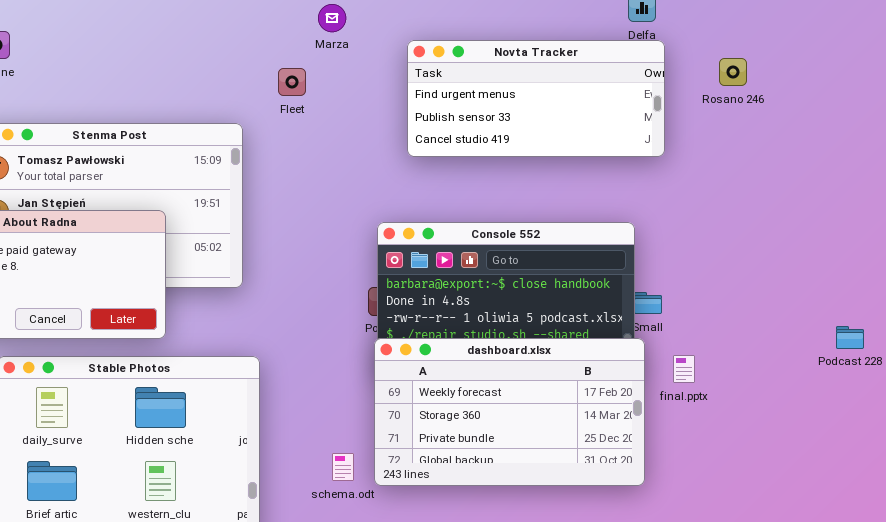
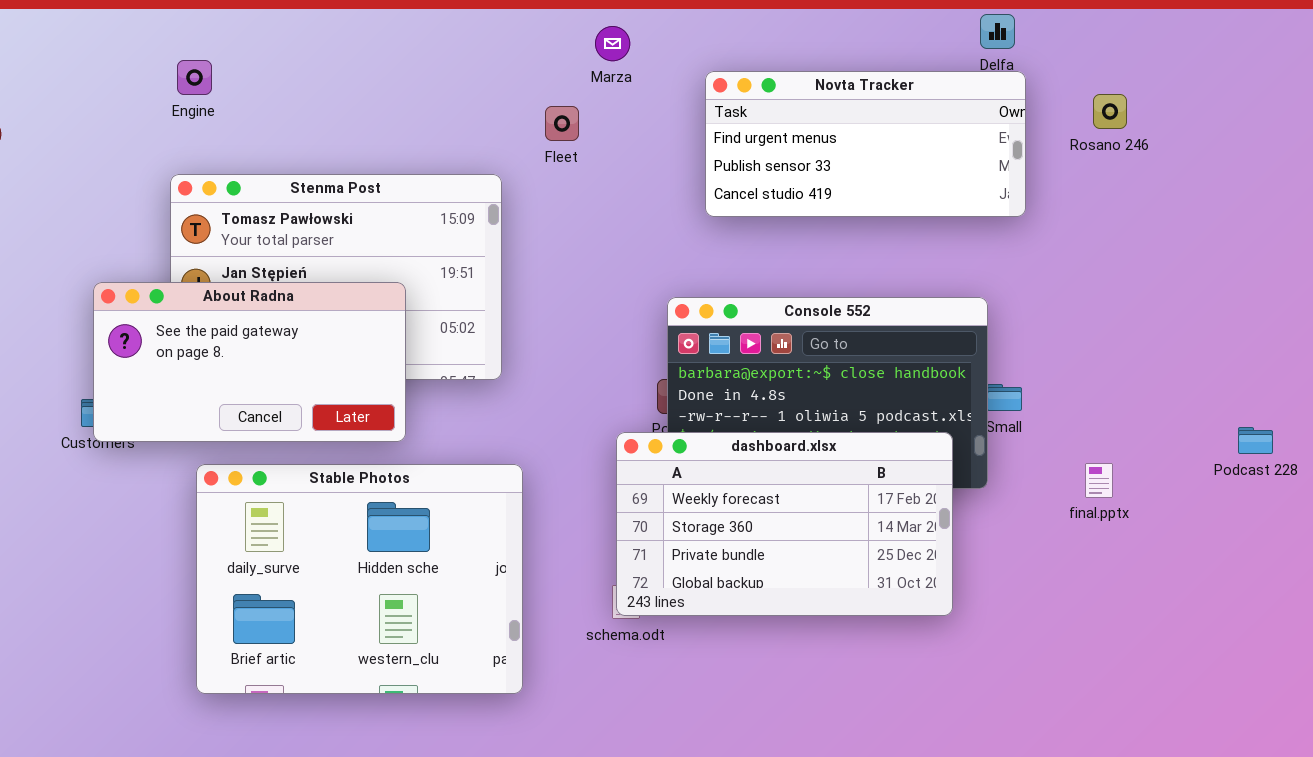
dashboard.xlsx: [374,338,645,486] -> [616,432,953,616], moved
final.pptx: [673,355,695,383] -> [1085,463,1113,498], moved

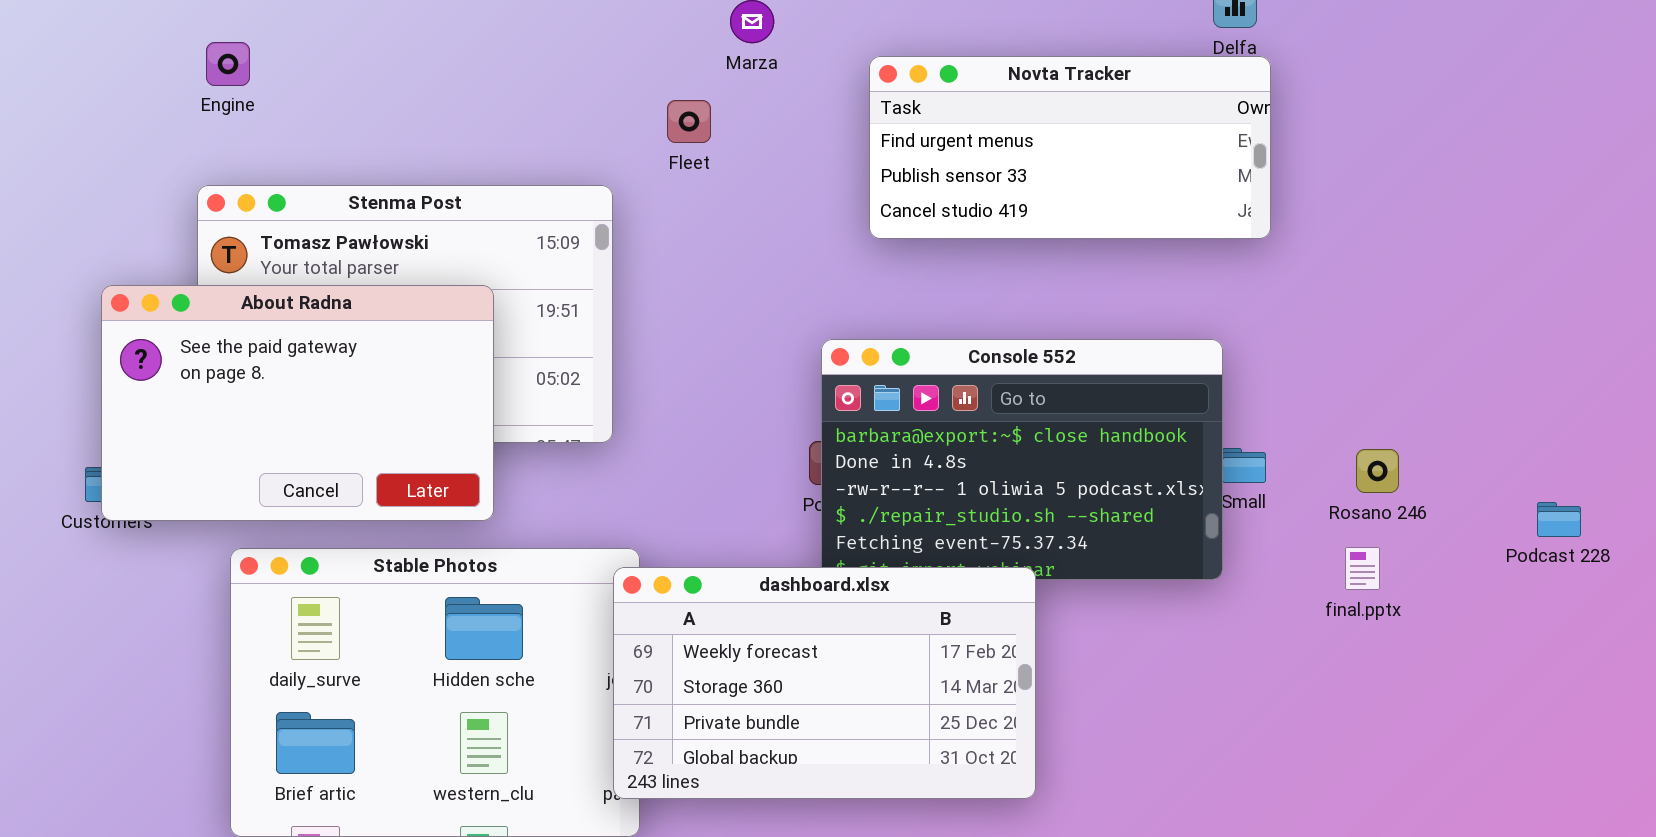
Rosano 246: [1093,94,1127,129] -> [1356,449,1399,493], moved
About Radna: [93,282,406,442] -> [101,285,494,521], resized
dashboard.xlsx: [616,432,953,616] -> [613,567,1036,799], moved

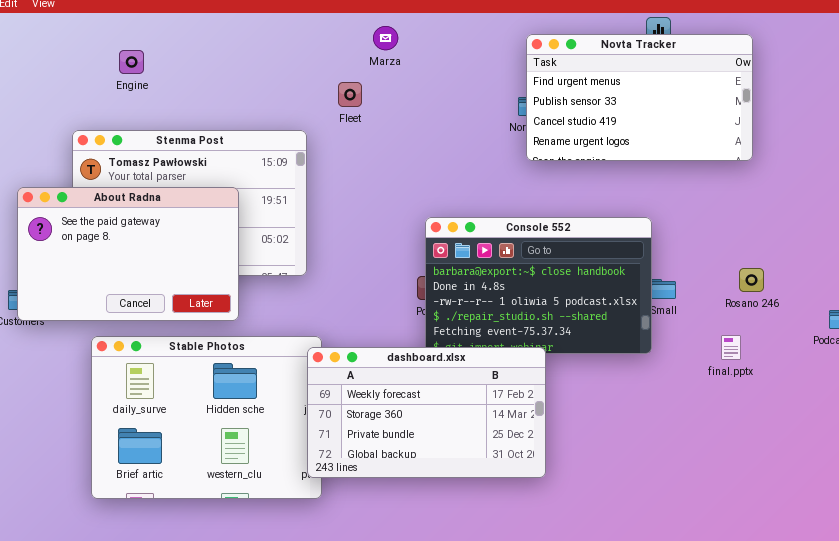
Engine: [206,42,250,86] -> [119,50,144,74], moved
Novta Tracker: [869,56,1271,239] -> [526,34,753,161], moved, resized
Rosano 246: [1356,449,1399,493] -> [739,268,764,292], moved

